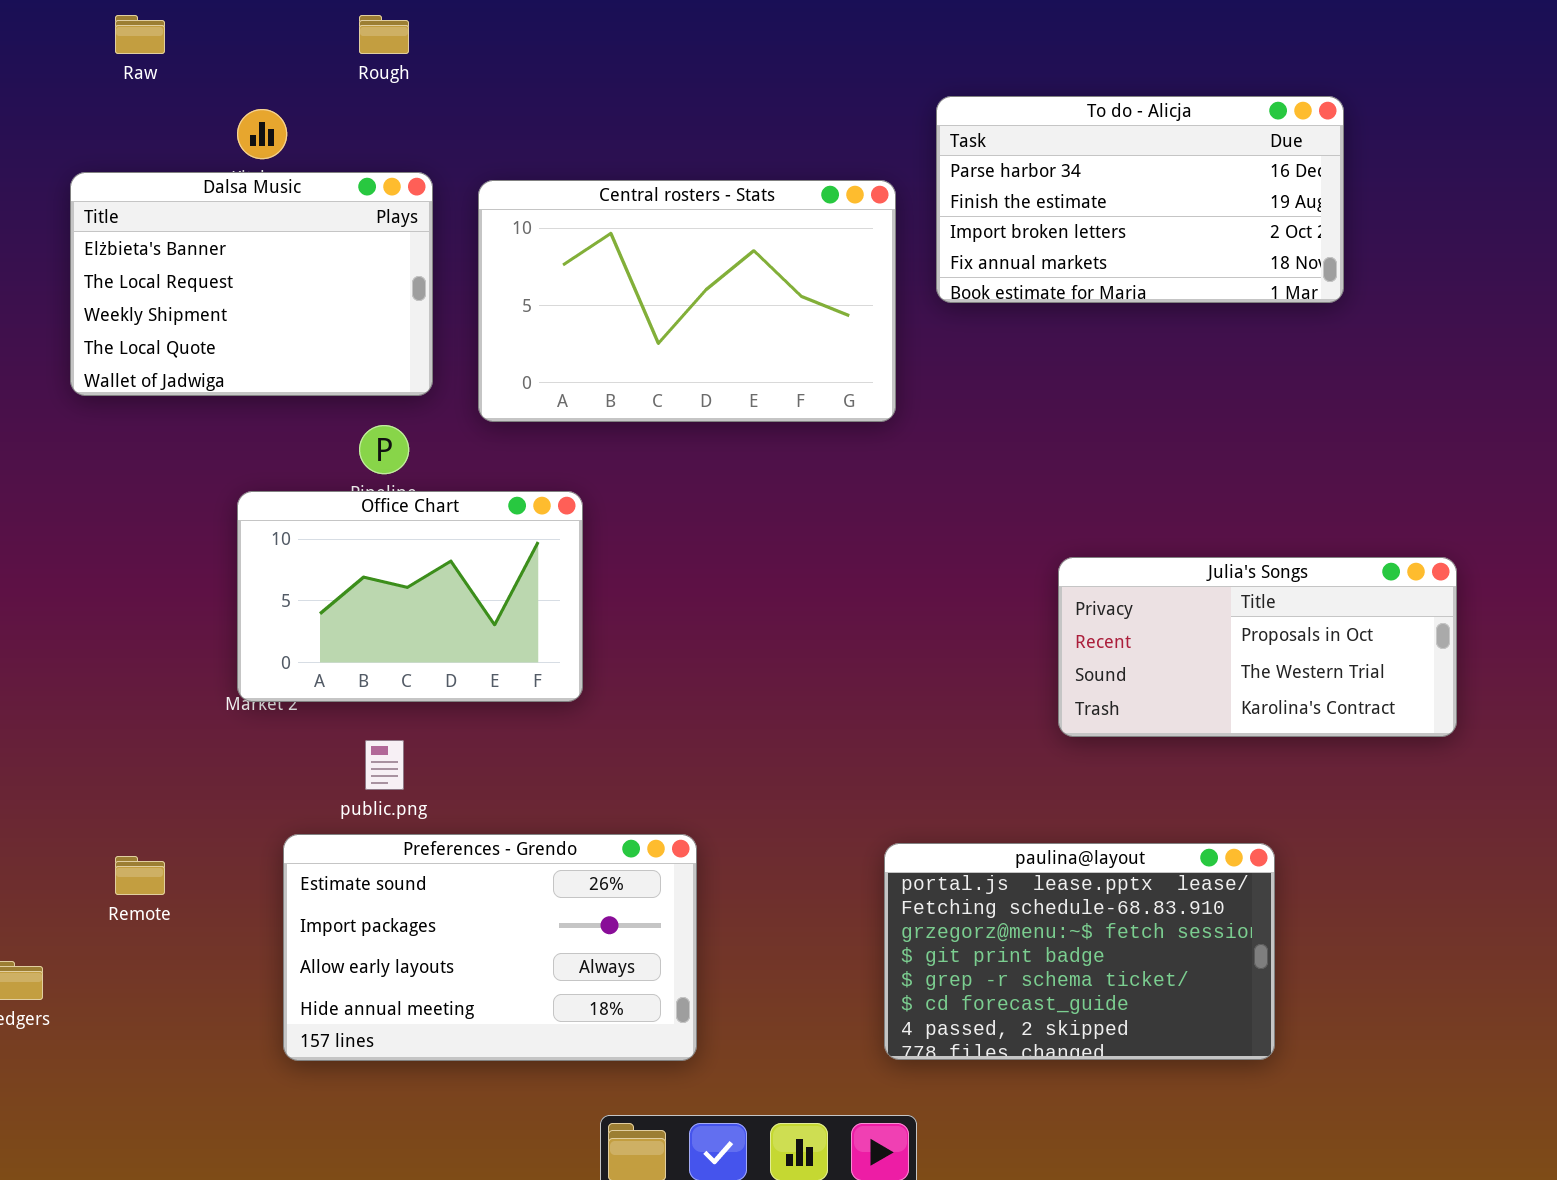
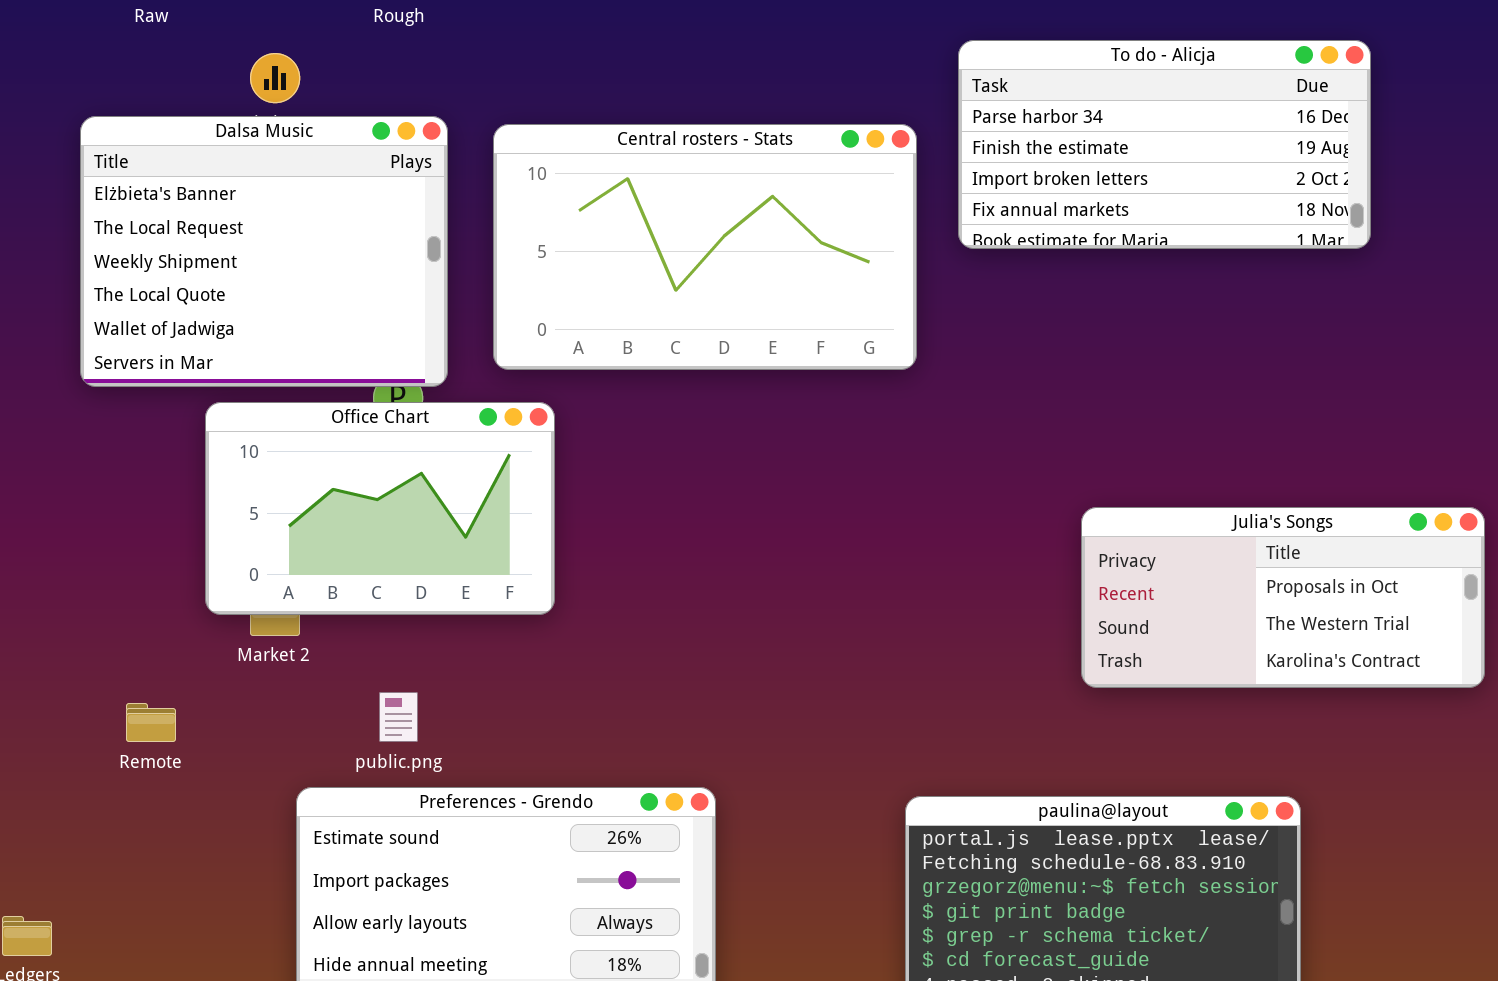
Dalsa Music: [70,172,433,396] -> [80,116,448,387], resized
Office Chart: [237,491,583,702] -> [205,402,555,615], moved
Remote: [115,856,165,895] -> [126,703,176,742], moved

